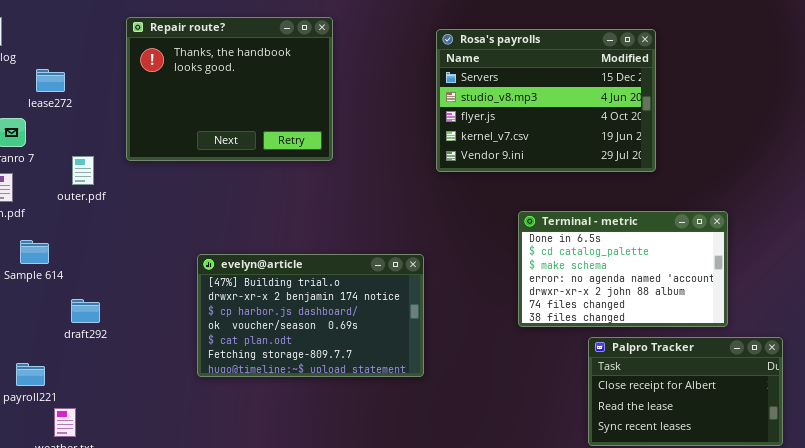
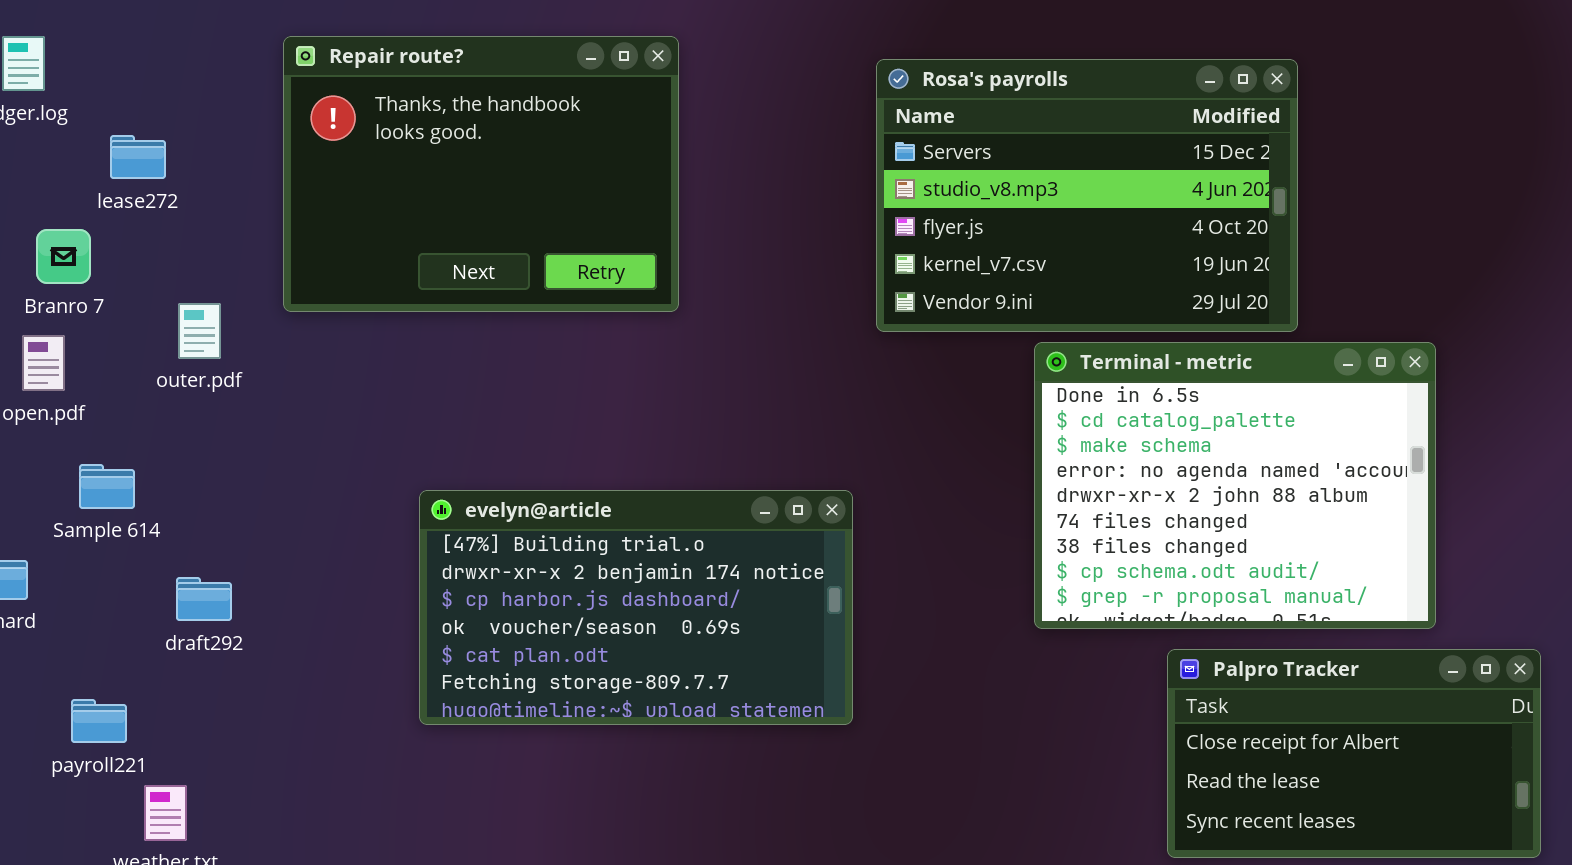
Terminal - metric: [518,211,728,327] -> [1034,342,1436,629], resized

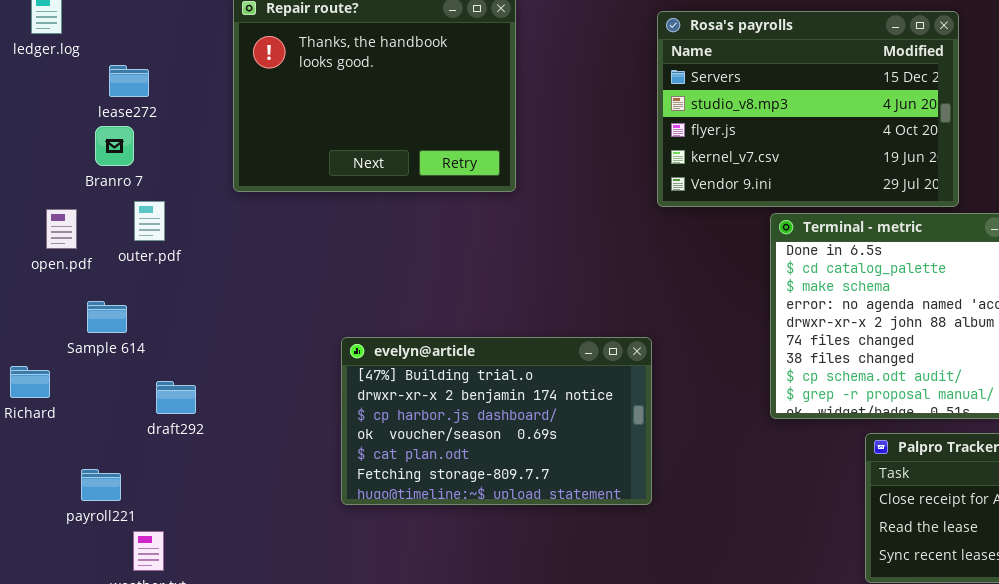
Branro 7: [36,229,91,284] -> [95,126,134,166], moved
outer.pdf: [178,303,221,359] -> [134,201,165,241], moved
evelyn@article: [419,490,853,725] -> [341,337,652,505], moved

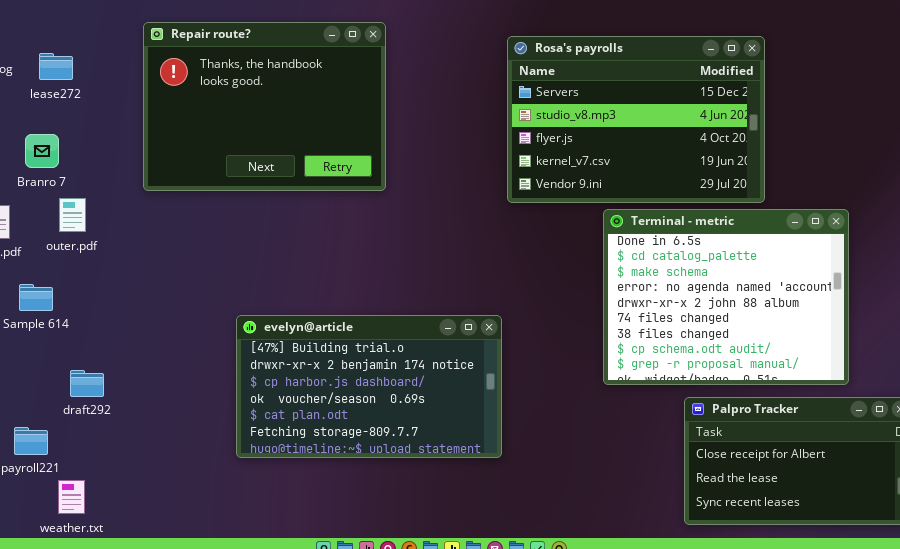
lease272: [109,65,149,97] -> [39,53,73,80], moved
draft292: [156,381,196,414] -> [70,370,104,397], moved

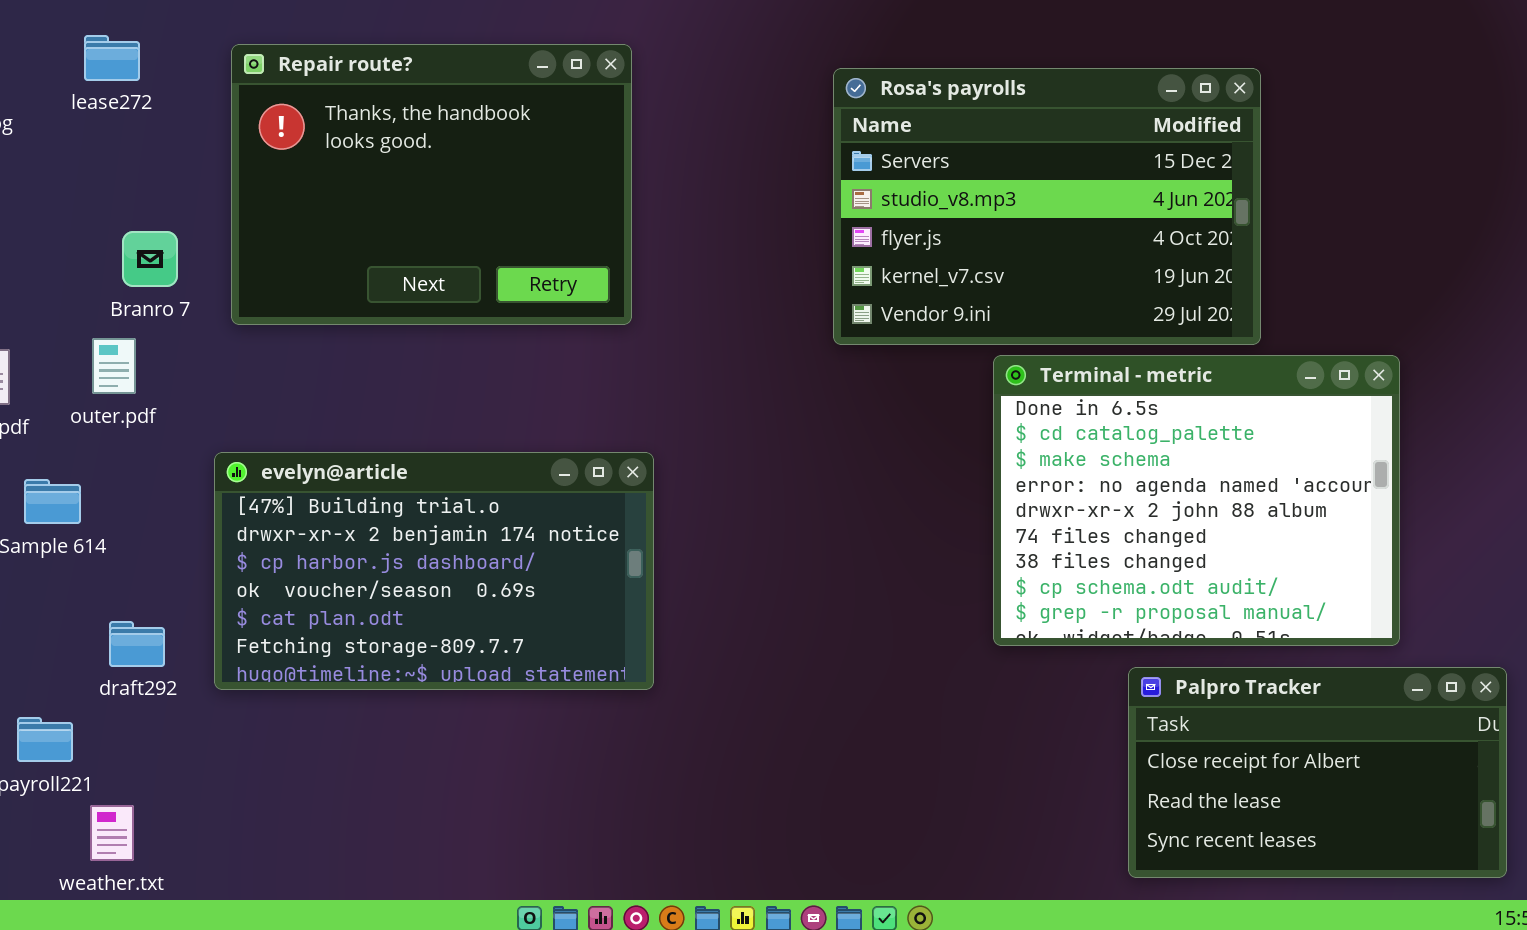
lease272: [39,53,73,80] -> [84,35,140,81], moved
Branro 7: [25,134,59,168] -> [122,231,178,287], moved
evelyn@article: [236,315,502,458] -> [214,452,654,690], moved

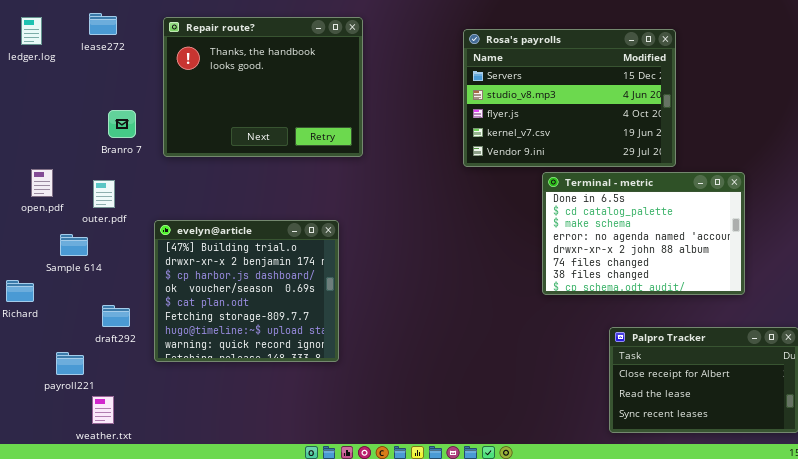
outer.pdf: [92,338,136,394] -> [93,180,115,208], moved
Terminal - metric: [993,355,1400,646] -> [542,172,745,295], resized
evelyn@article: [214,452,654,690] -> [154,220,339,362], resized

